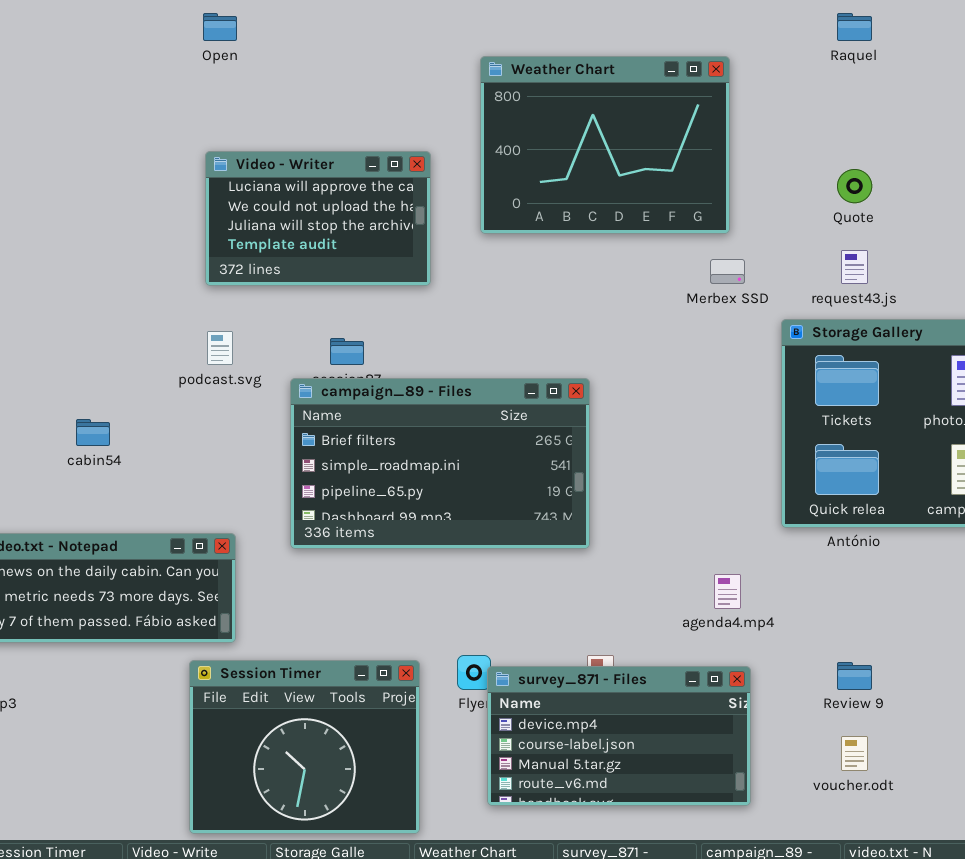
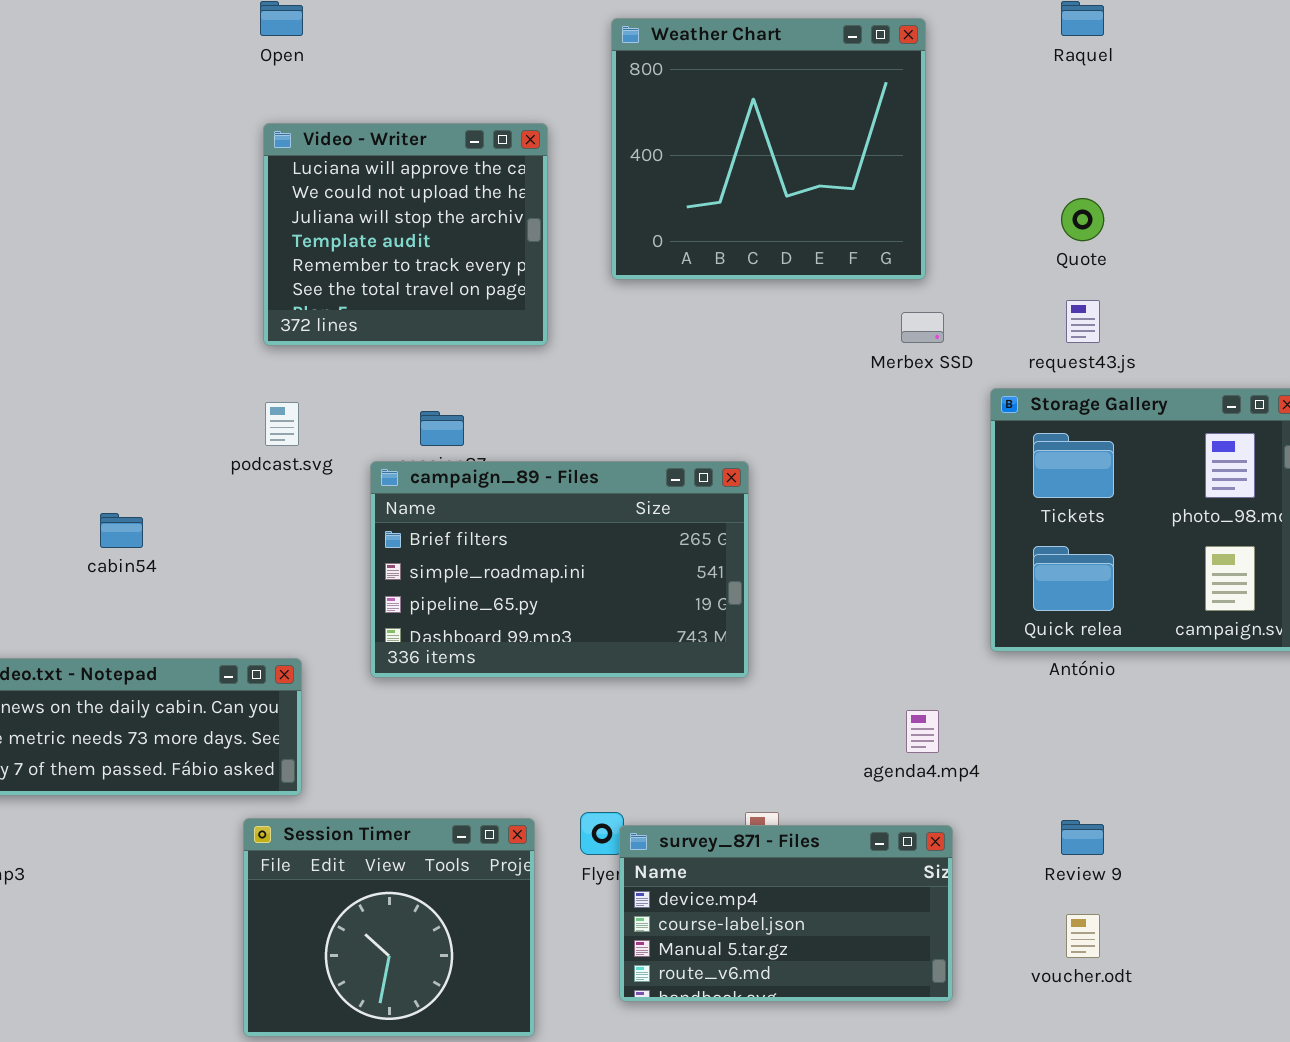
Weather Chart: [480,56,730,234] -> [611,18,926,280], resized
Video - Writer: [205,151,431,286] -> [263,123,548,346], resized

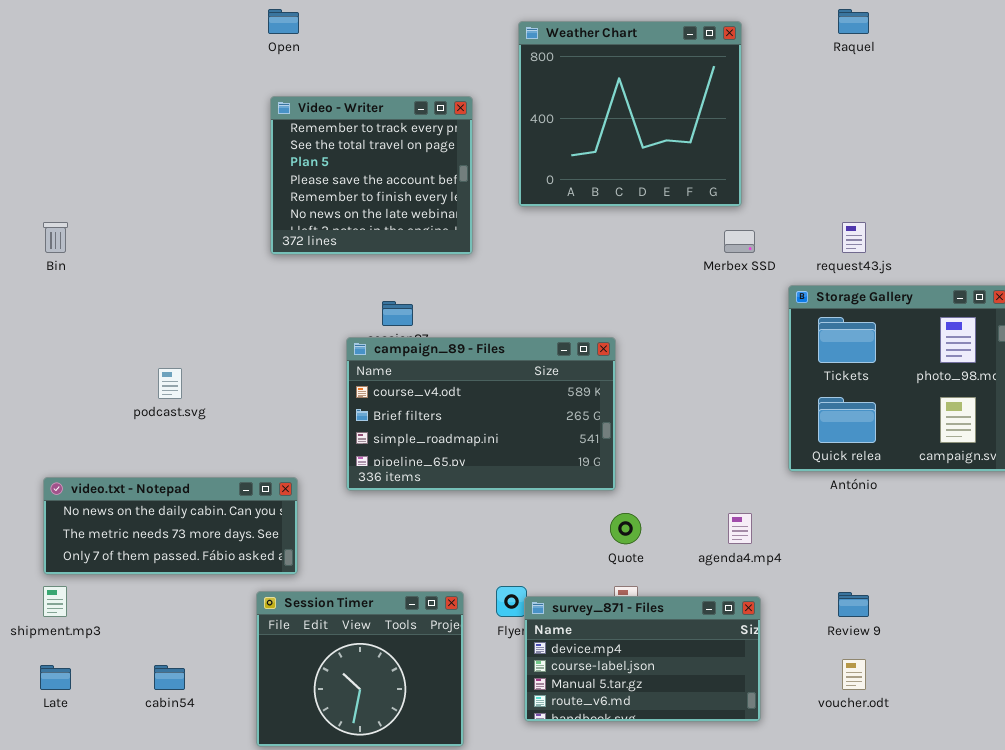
Video - Writer: [263,123,548,346] -> [270,96,473,255], scrolled down 4 rows
Quote: [1061,198,1104,241] -> [610,513,641,544], moved
podcast.svg: [265,402,299,446] -> [158,368,182,399], moved
campaign_89 - Files: [370,461,749,678] -> [346,337,616,491], scrolled up 1 row
cabin54: [100,513,143,548] -> [154,665,185,690], moved

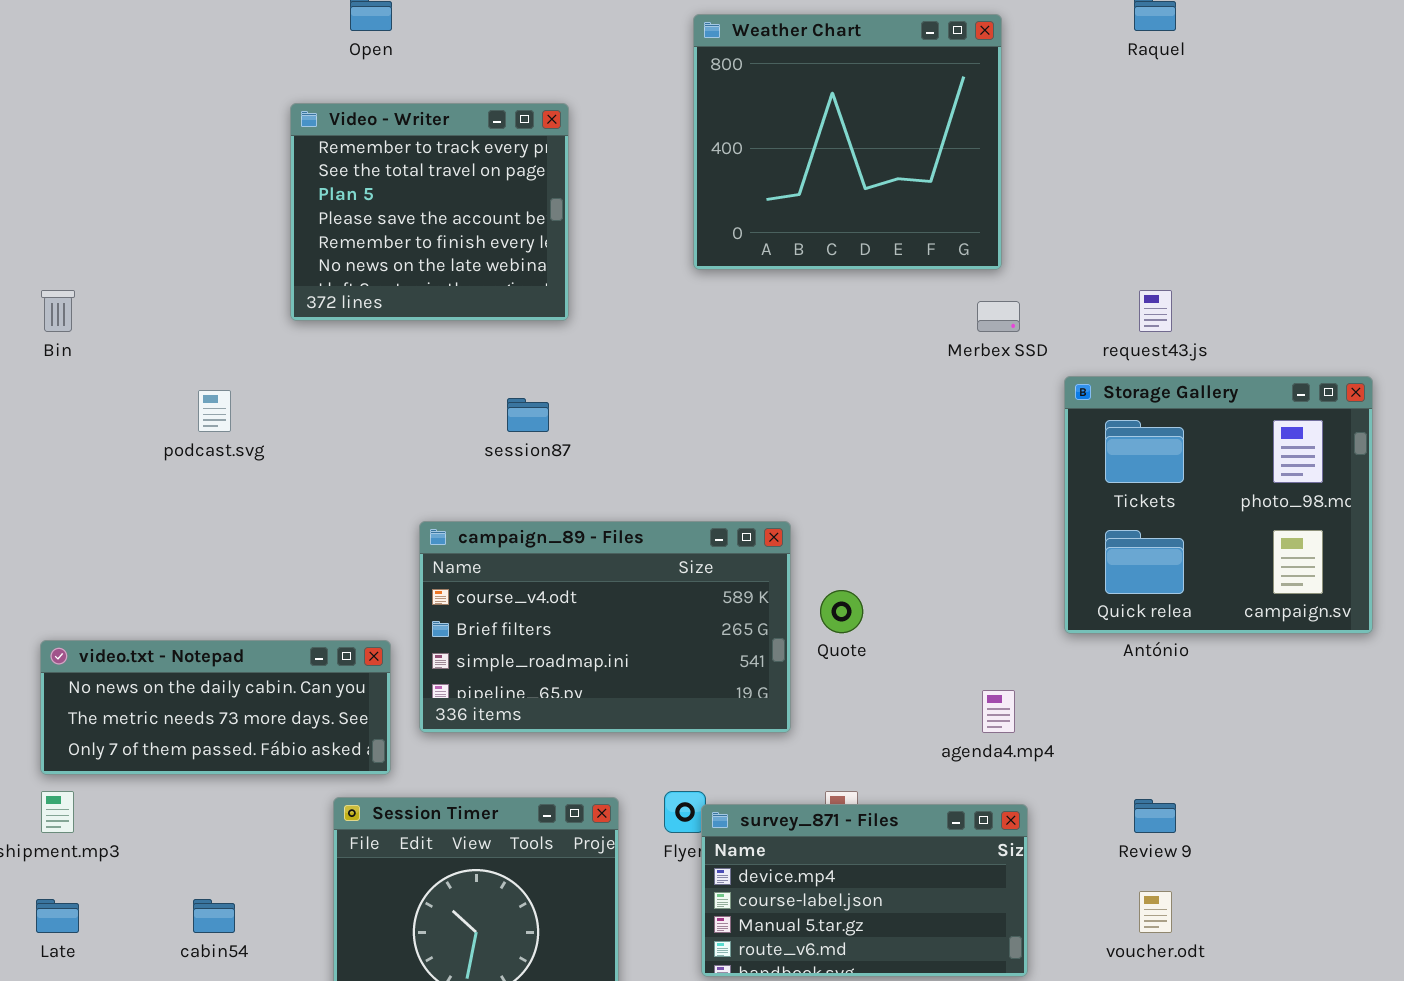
Video - Writer: [270,96,473,255] -> [290,103,569,321], moved
campaign_89 - Files: [346,337,616,491] -> [419,521,791,733], moved
podcast.svg: [158,368,182,399] -> [198,390,231,432], moved
Quote: [610,513,641,544] -> [820,590,863,633], moved

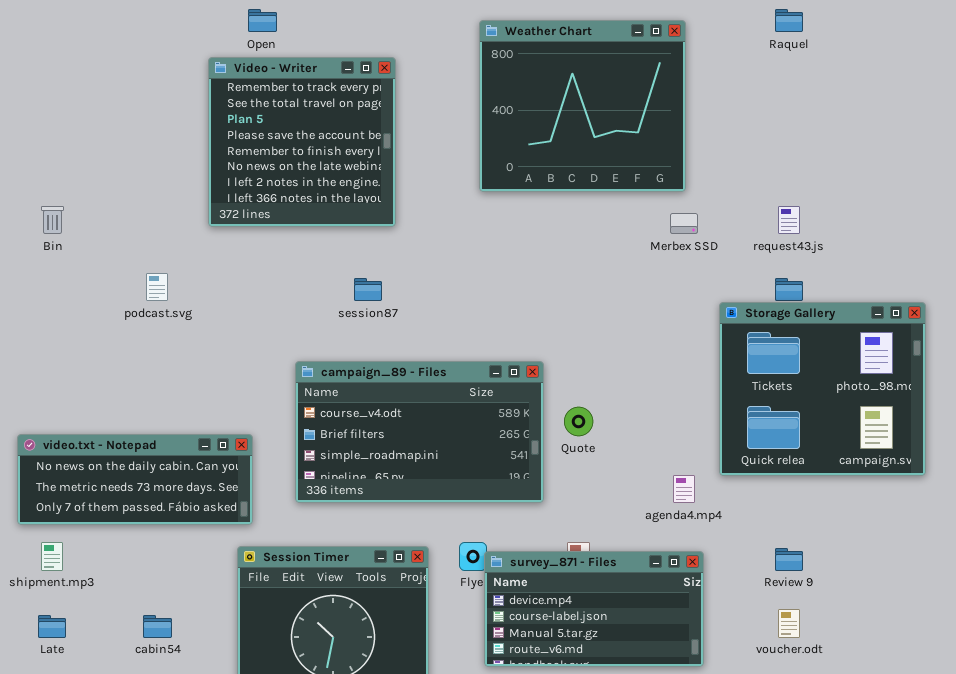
Video - Writer: [290,103,569,321] -> [208,57,396,227], resized
Storage Gallery: [1064,376,1373,634] -> [719,302,926,476], moved
video.txt - Notepad: [40,640,391,775] -> [17,434,253,525], moved

